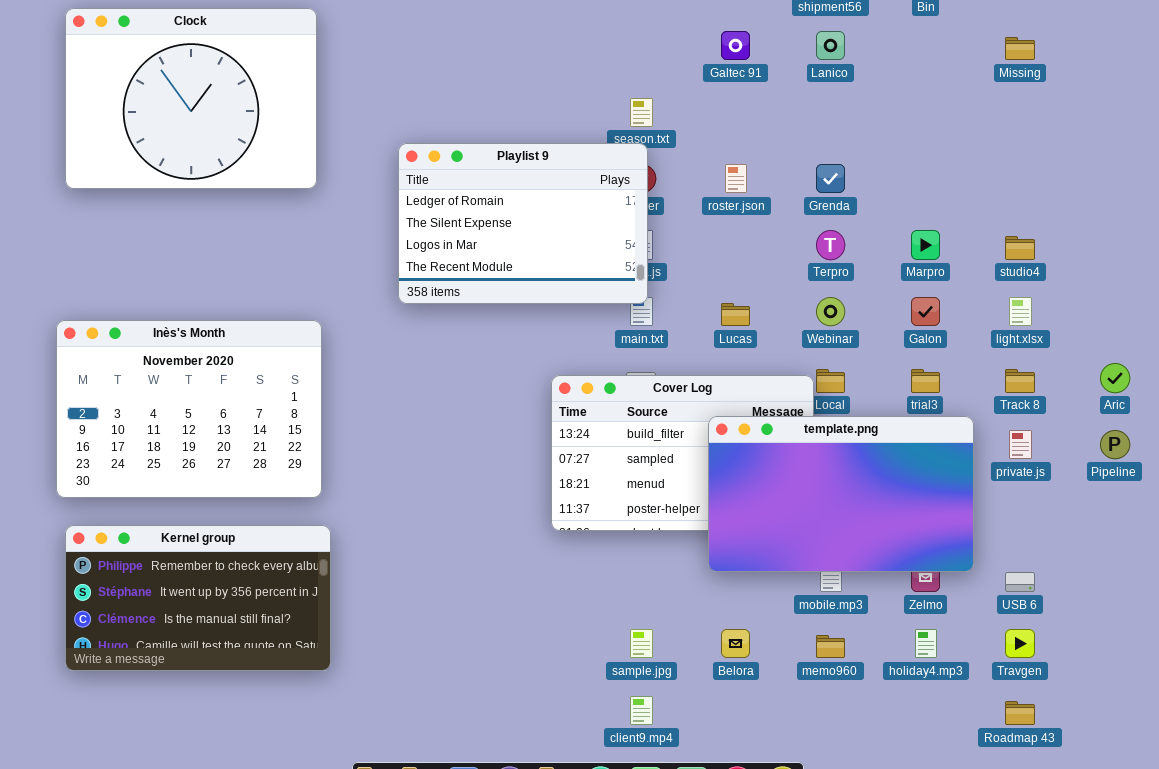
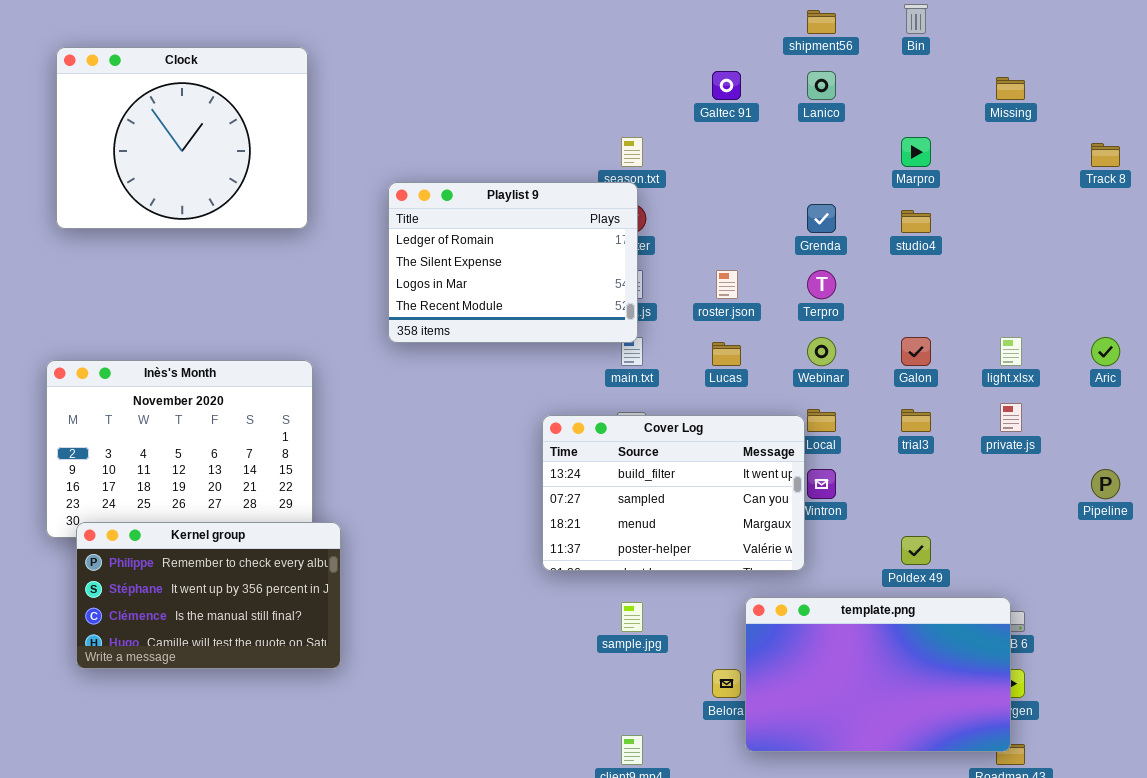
roster.json: [725,164,747,193] -> [716,270,738,299], moved
Marpro: [911,230,940,260] -> [901,137,931,167], moved
studio4: [1005,236,1035,260] -> [901,210,931,233], moved
Aric: [1100,363,1130,393] -> [1091,337,1120,366], moved
Track 8: [1005,369,1035,393] -> [1091,143,1120,167], moved
template.png: [708,416,974,572] -> [745,597,1011,752], moved
private.js: [1009,430,1032,459] -> [1000,403,1022,432], moved
Kernel group: [65,525,331,671] -> [76,522,341,669], moved
sample.jpg: [630,629,653,658] -> [621,602,643,632], moved

